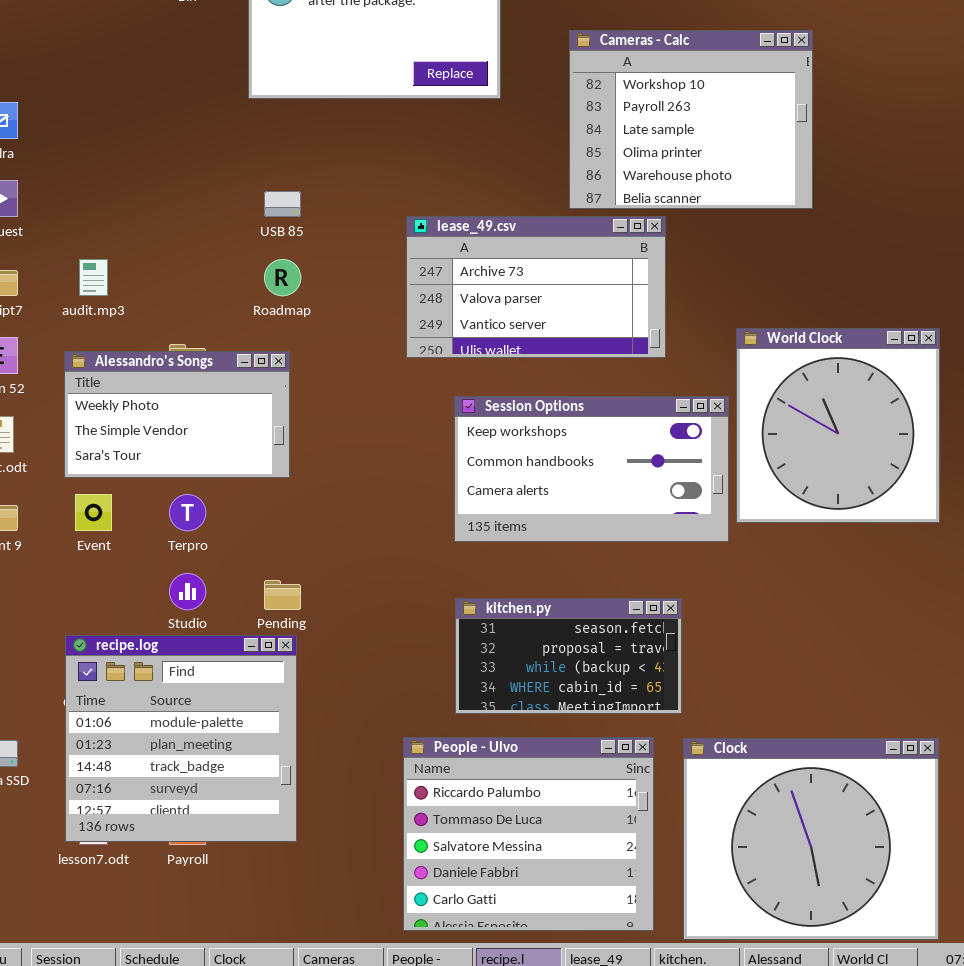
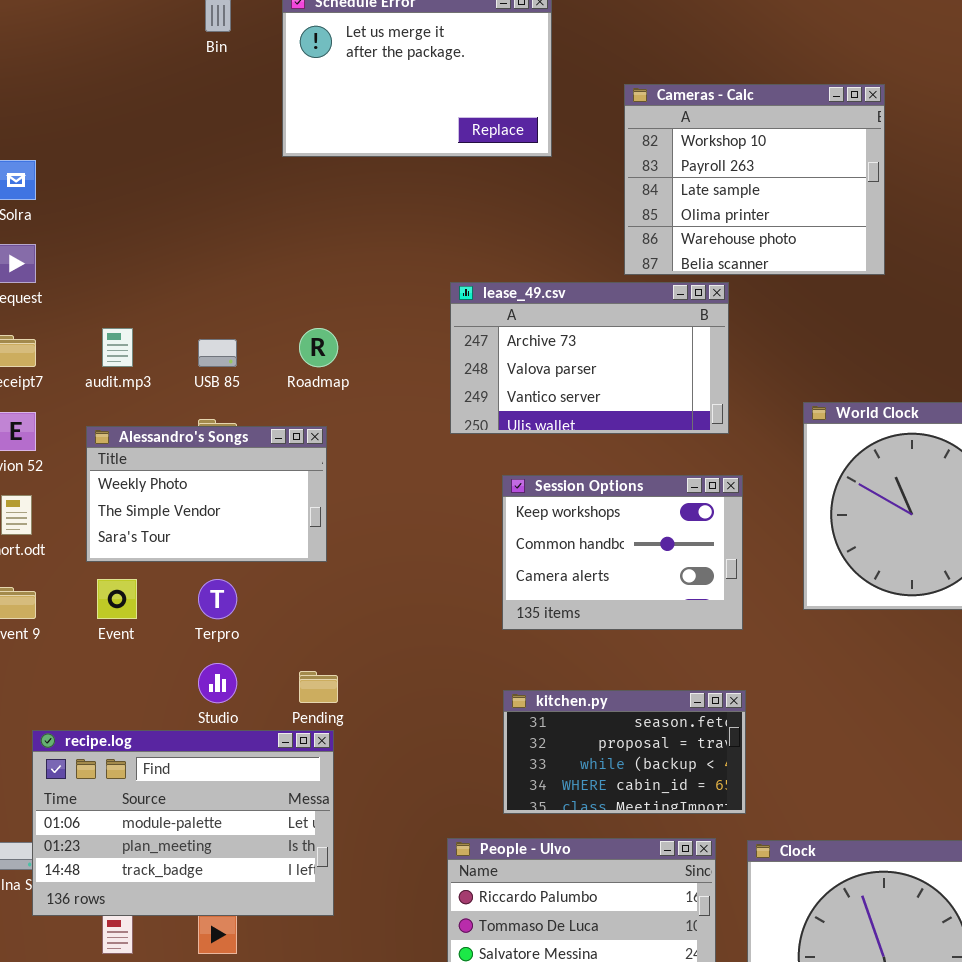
USB 85: [264,191,301,217] -> [198,339,237,367], moved
Session Options: [454,396,729,542] -> [502,475,743,630], resized
recipe.log: [65,635,297,842] -> [32,730,334,916], resized

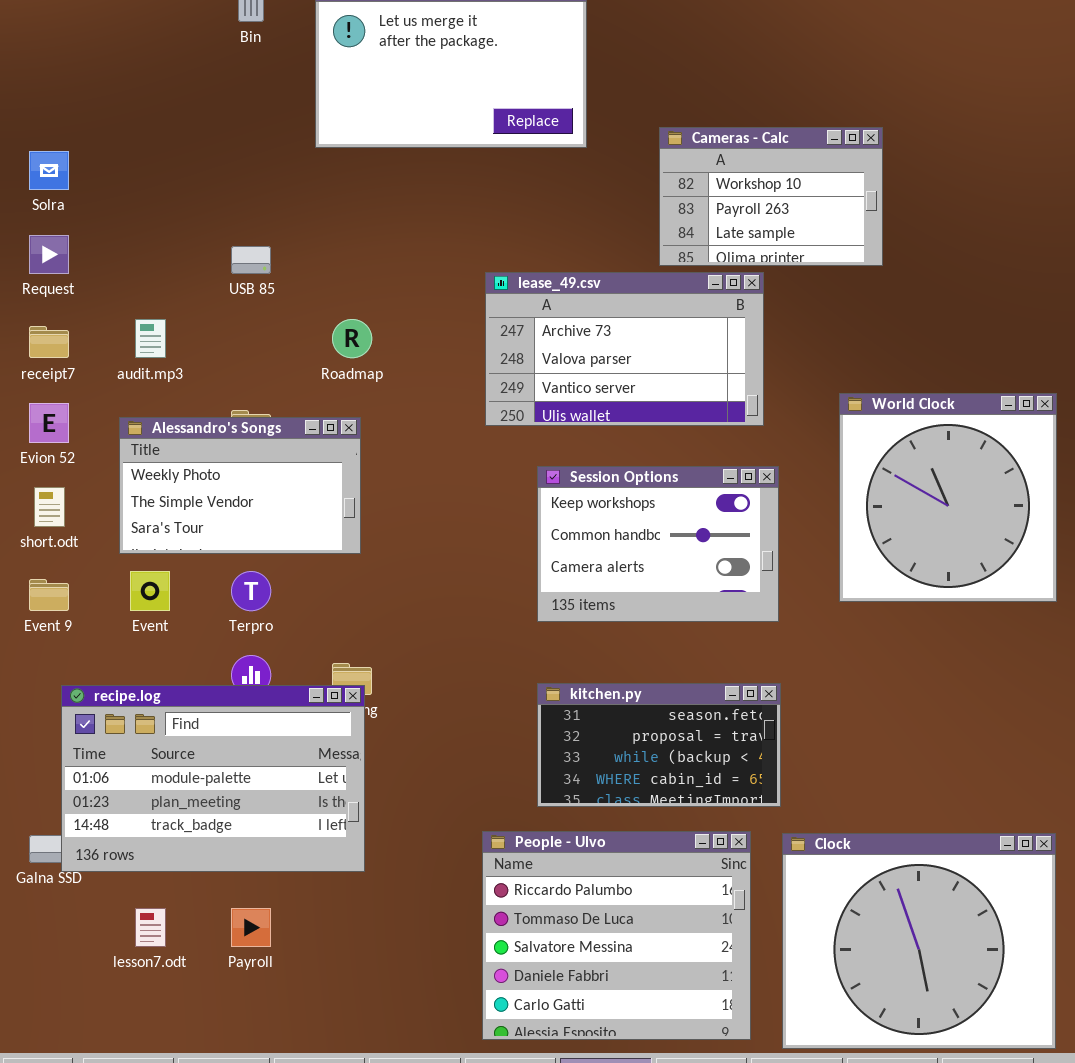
Cameras - Calc: [624,84,885,275] -> [659,127,883,266], resized
USB 85: [198,339,237,367] -> [231,246,271,274], moved
recipe.log: [32,730,334,916] -> [61,685,365,872], moved

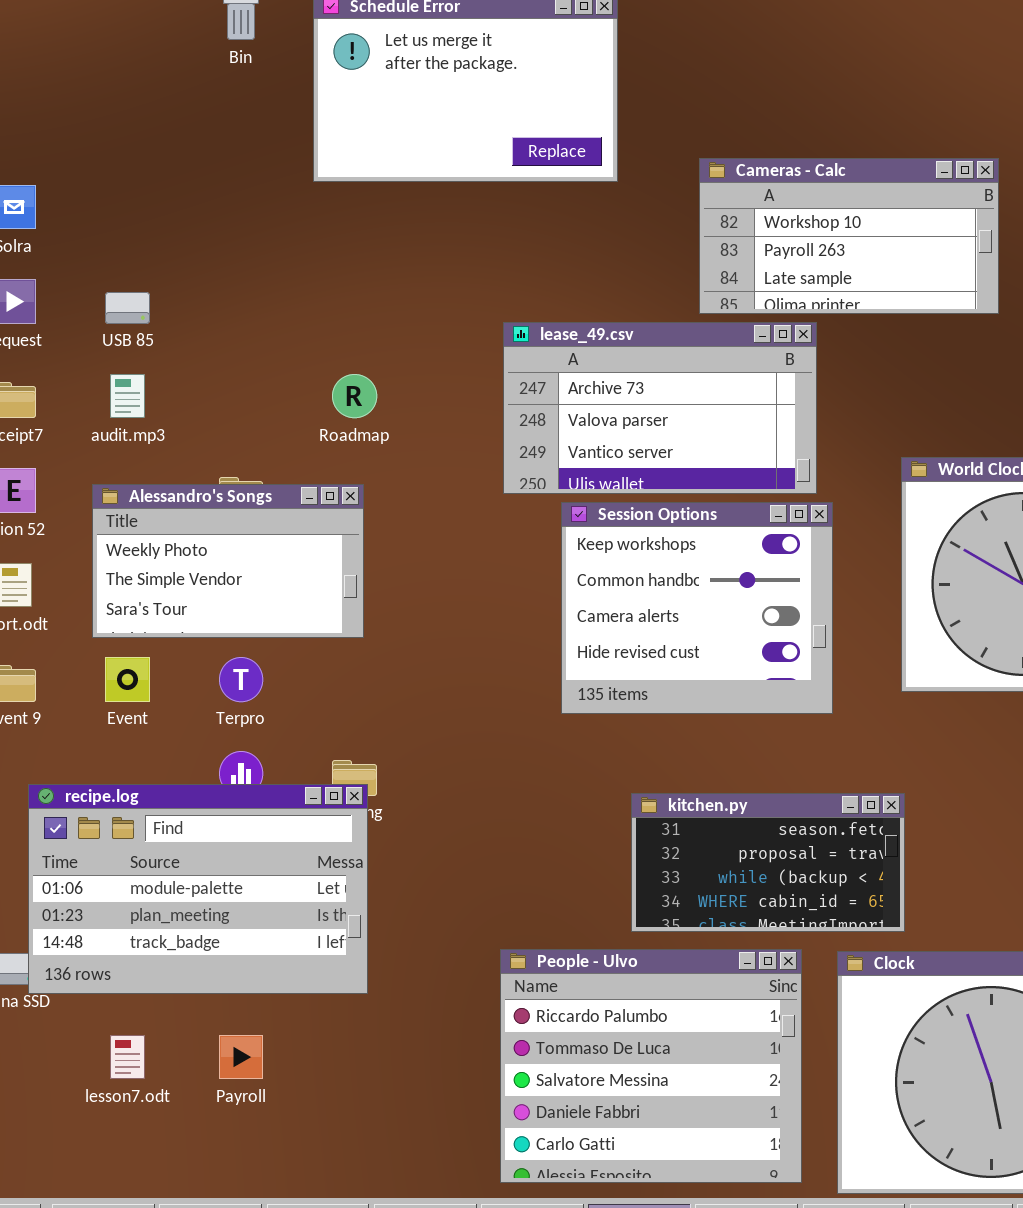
Cameras - Calc: [659,127,883,266] -> [699,158,999,314], resized
USB 85: [231,246,271,274] -> [105,292,150,324], moved
Session Options: [537,466,779,622] -> [561,502,833,714], resized
kitchen.py: [537,683,781,807] -> [631,793,905,932], moved

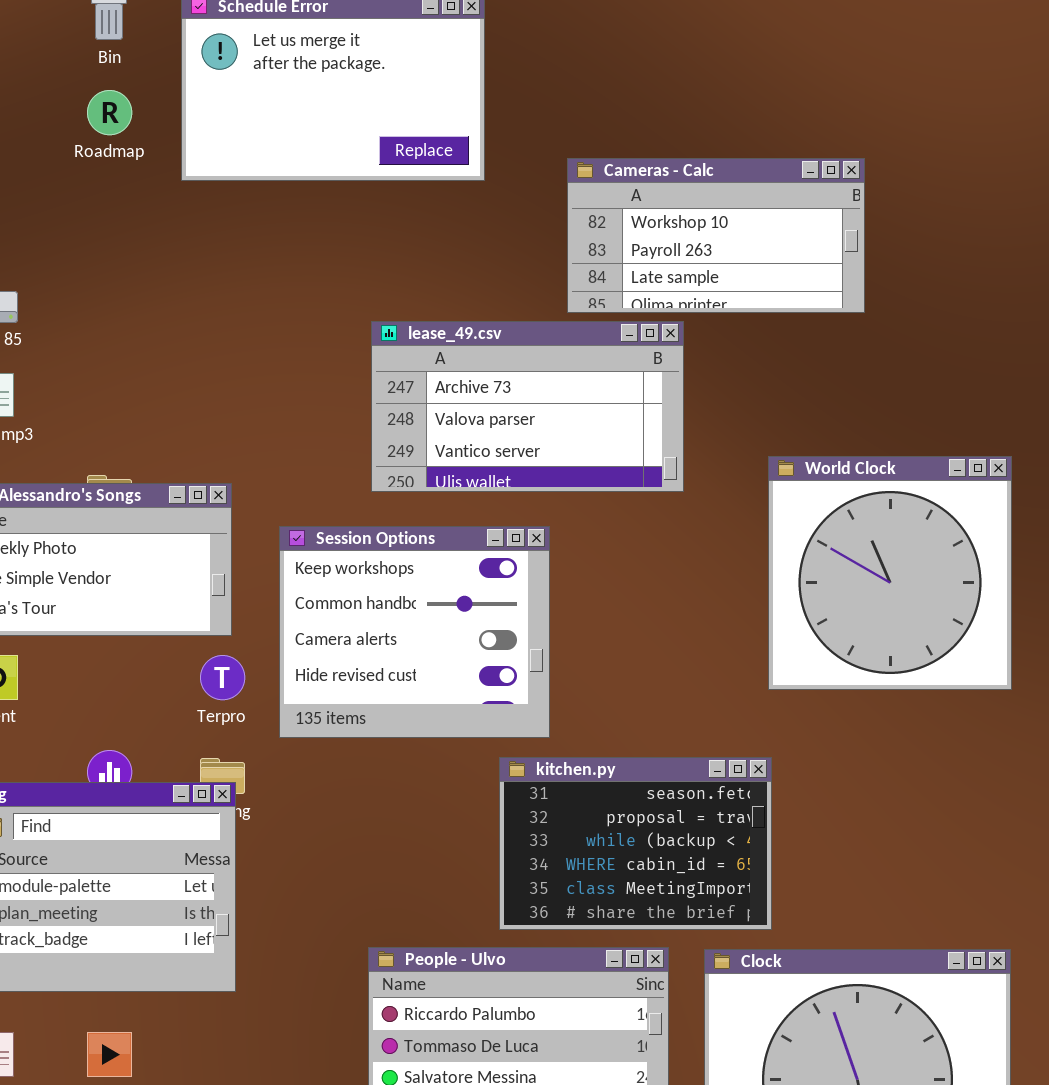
Roadmap: [332,374,377,418] -> [87,90,132,135], moved
Session Options: [561,502,833,714] -> [279,526,550,738], moved
Terpro: [219,657,263,702] -> [200,655,245,700], moved
kitchen.py: [631,793,905,932] -> [499,757,772,930], resized

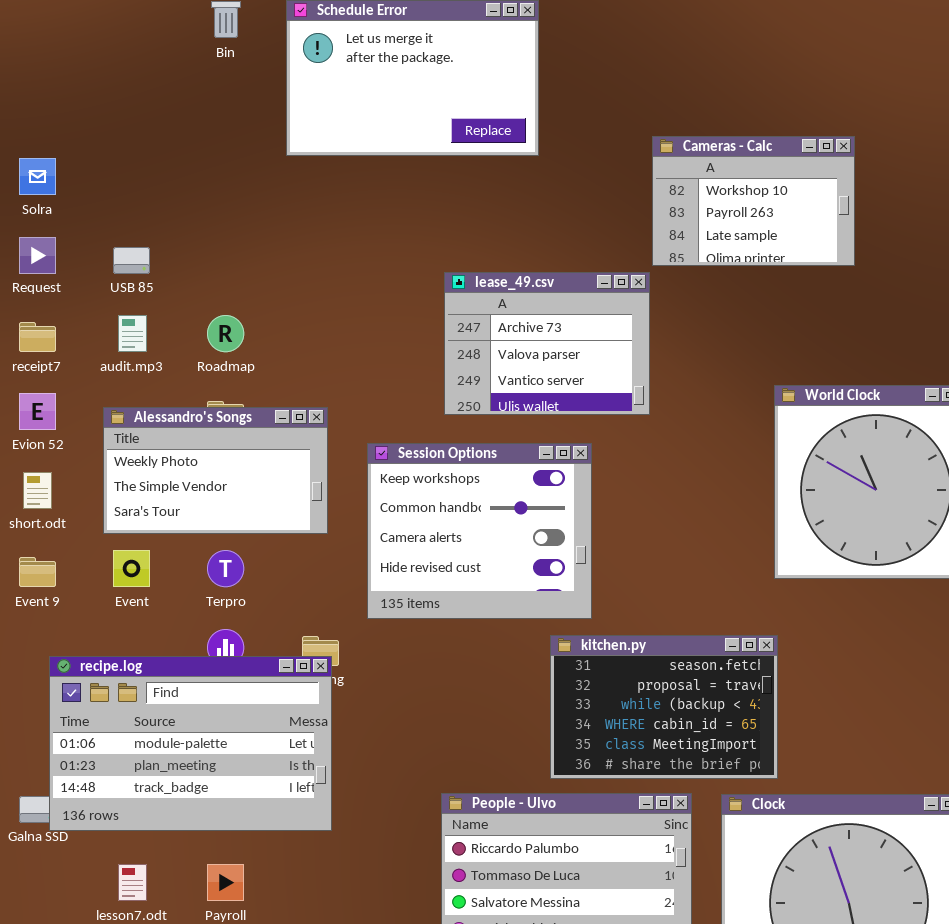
Roadmap: [87,90,132,135] -> [207,315,244,352], moved
Cameras - Calc: [567,158,865,313] -> [652,136,855,266], resized
lease_49.csv: [371,321,684,492] -> [444,272,650,415], resized
Terpro: [200,655,245,700] -> [207,550,244,587], moved

